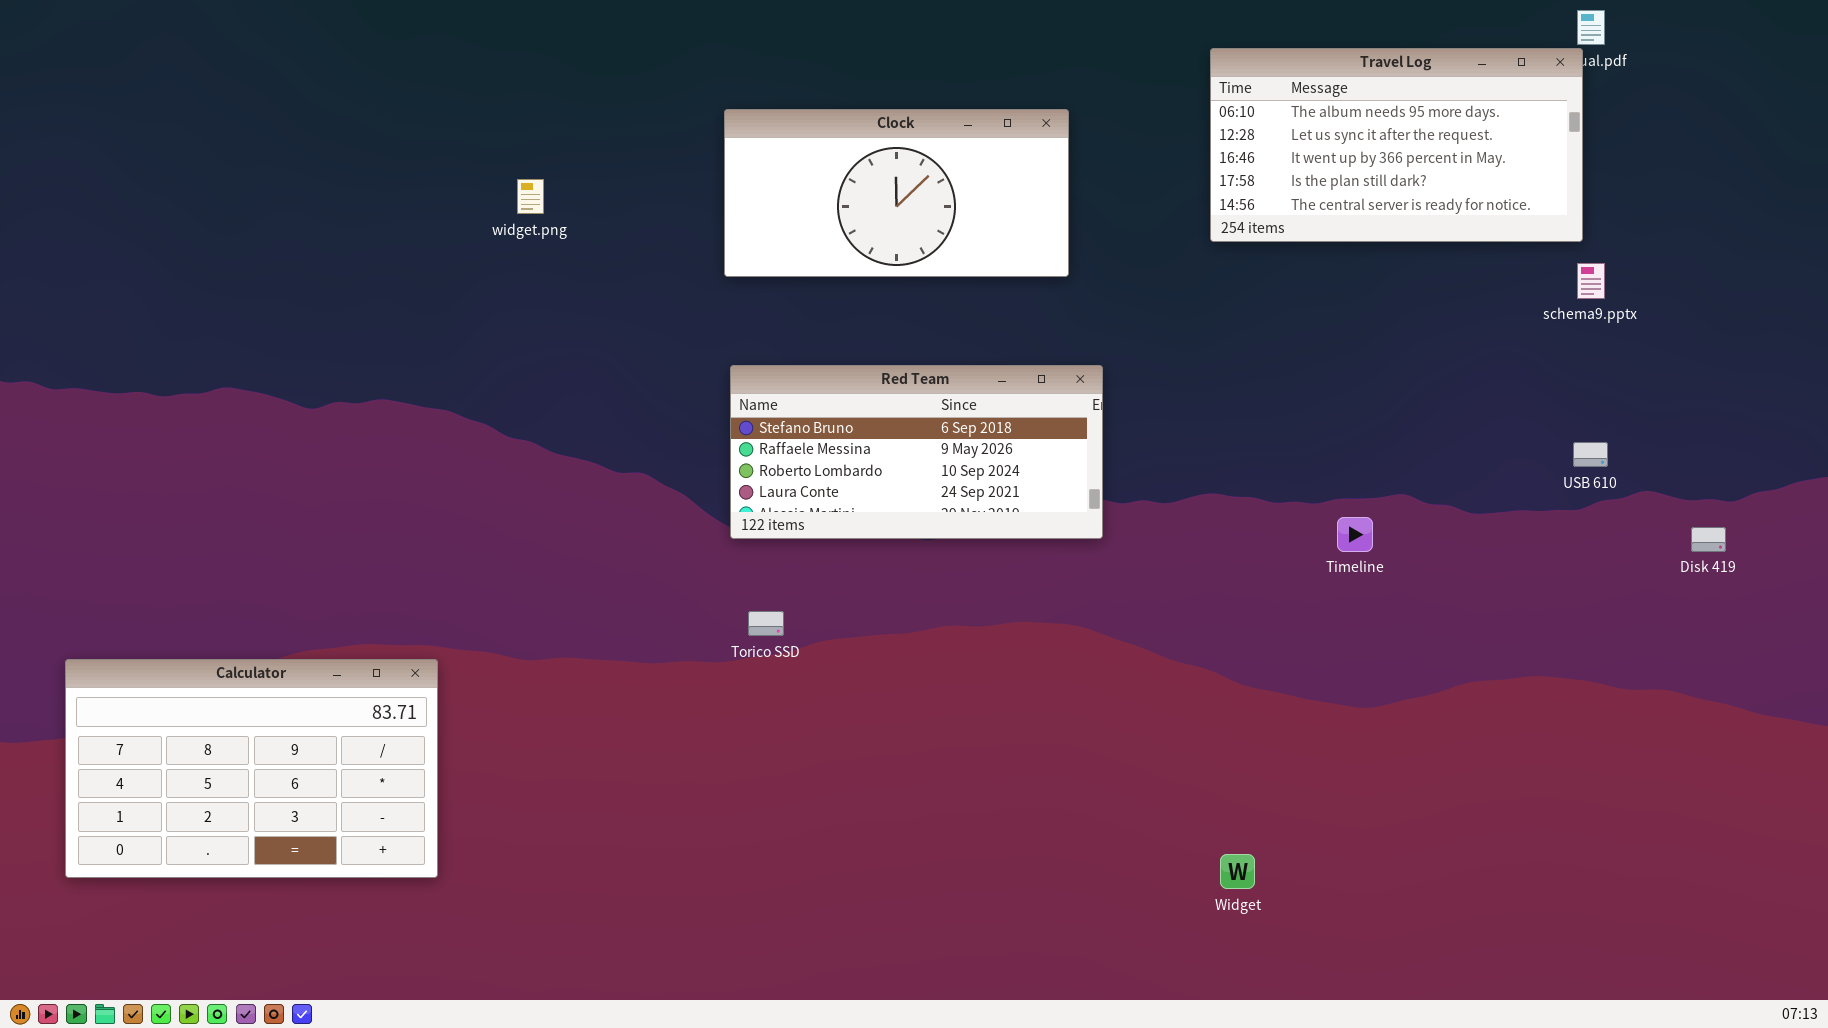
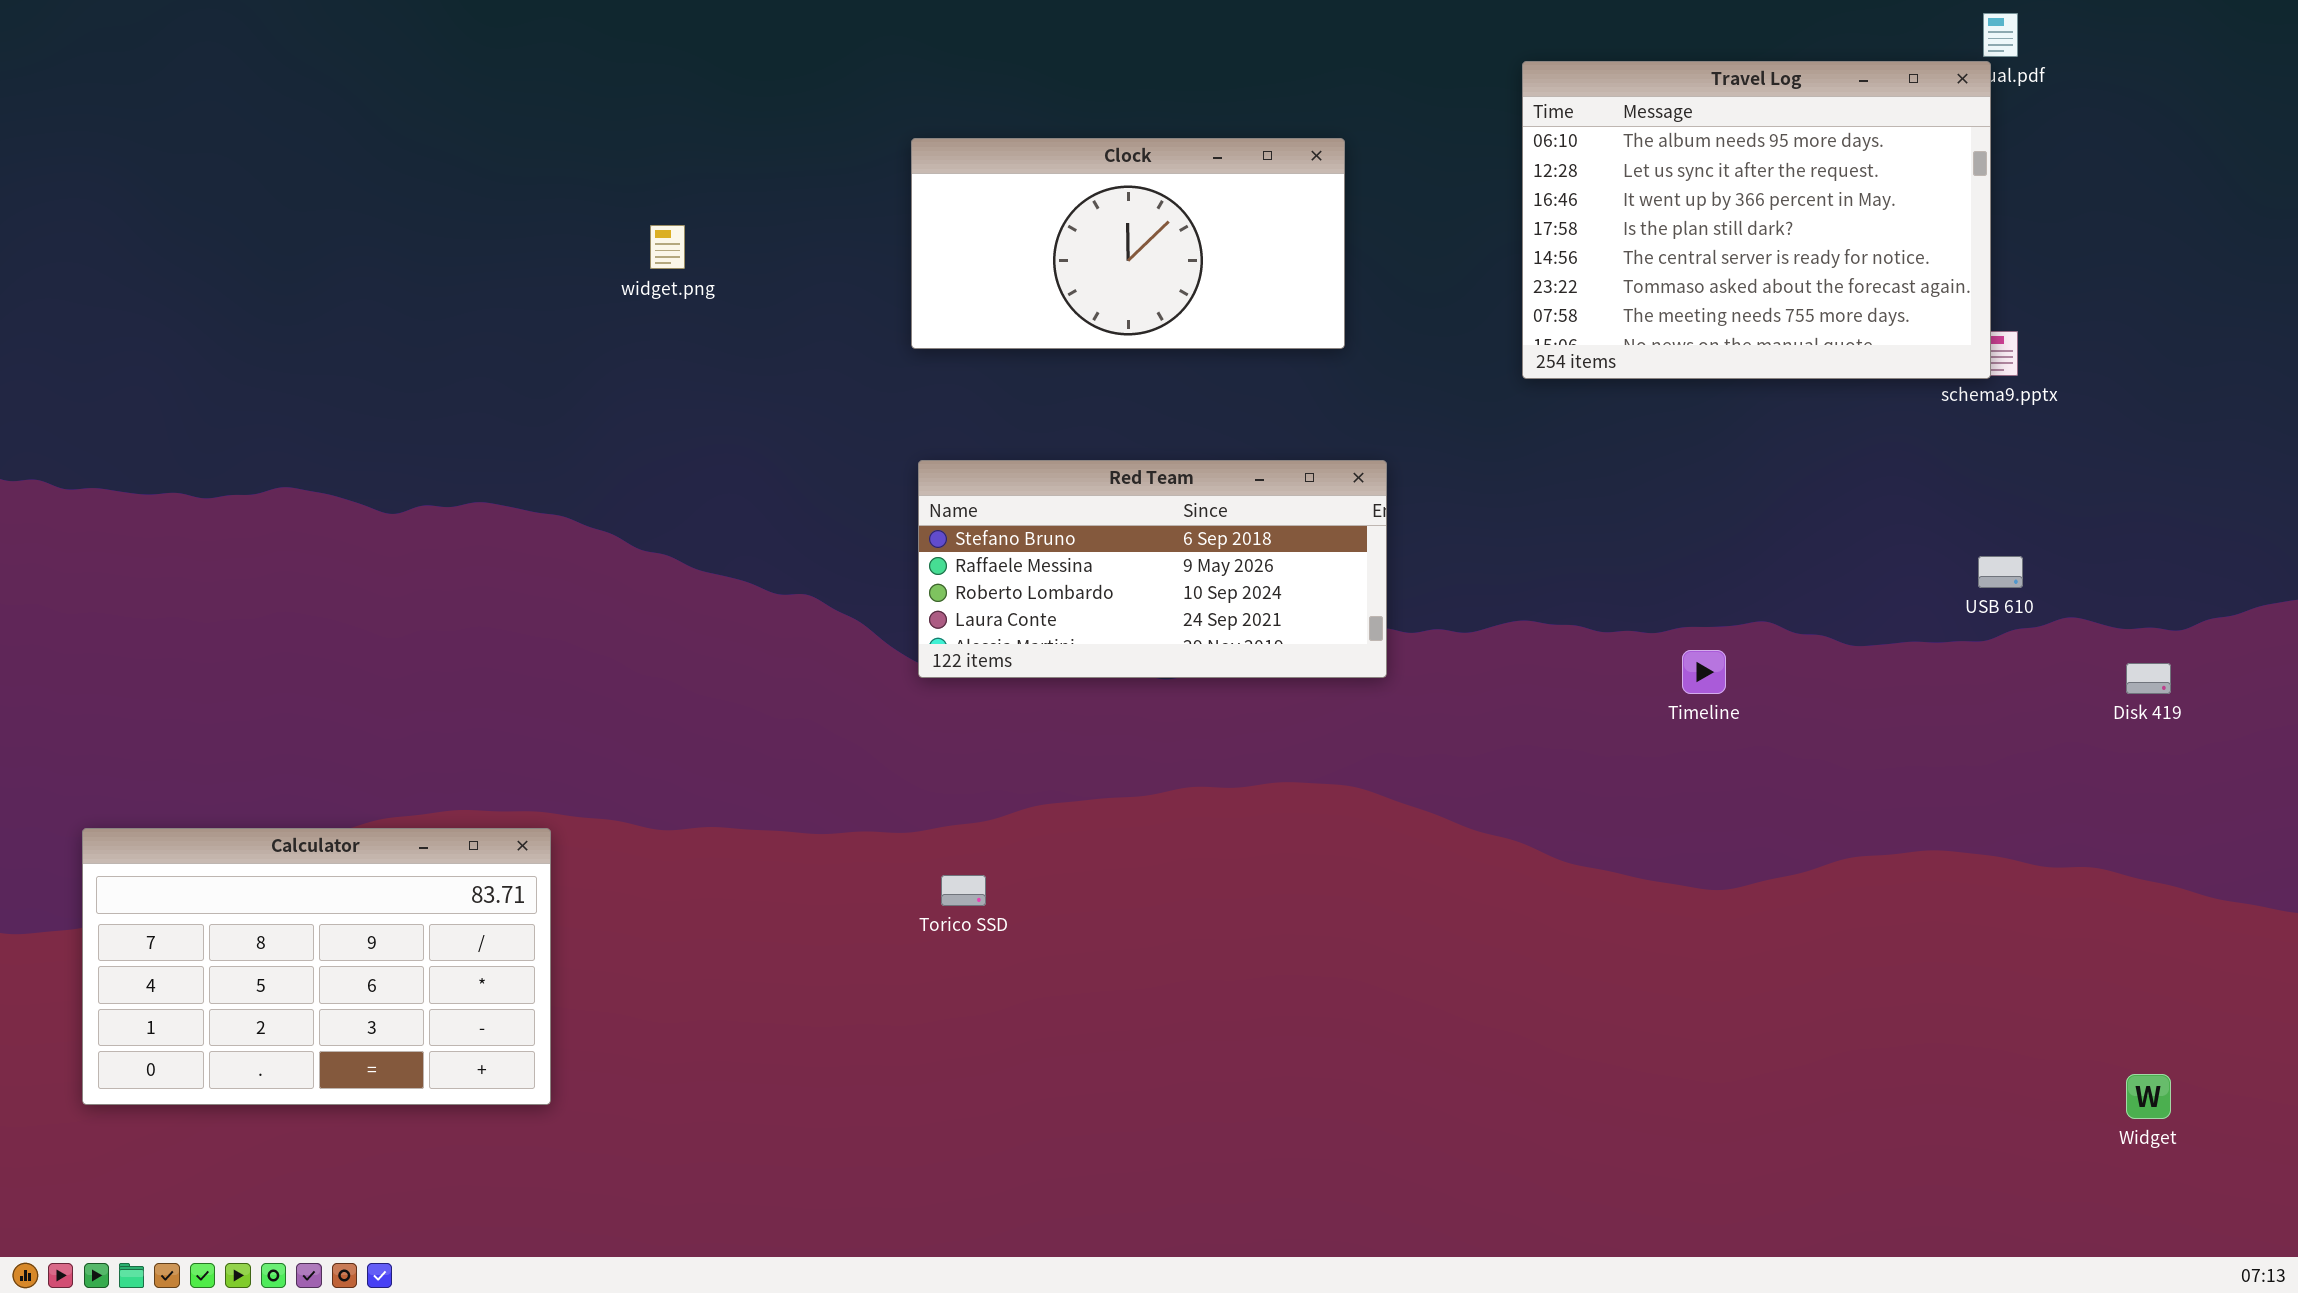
Travel Log: [1210,48,1583,242] -> [1522,61,1991,379], resized
Torico SSD: [748,611,784,636] -> [941,875,986,906], moved
Widget: [1220,854,1255,889] -> [2126,1074,2171,1119], moved

